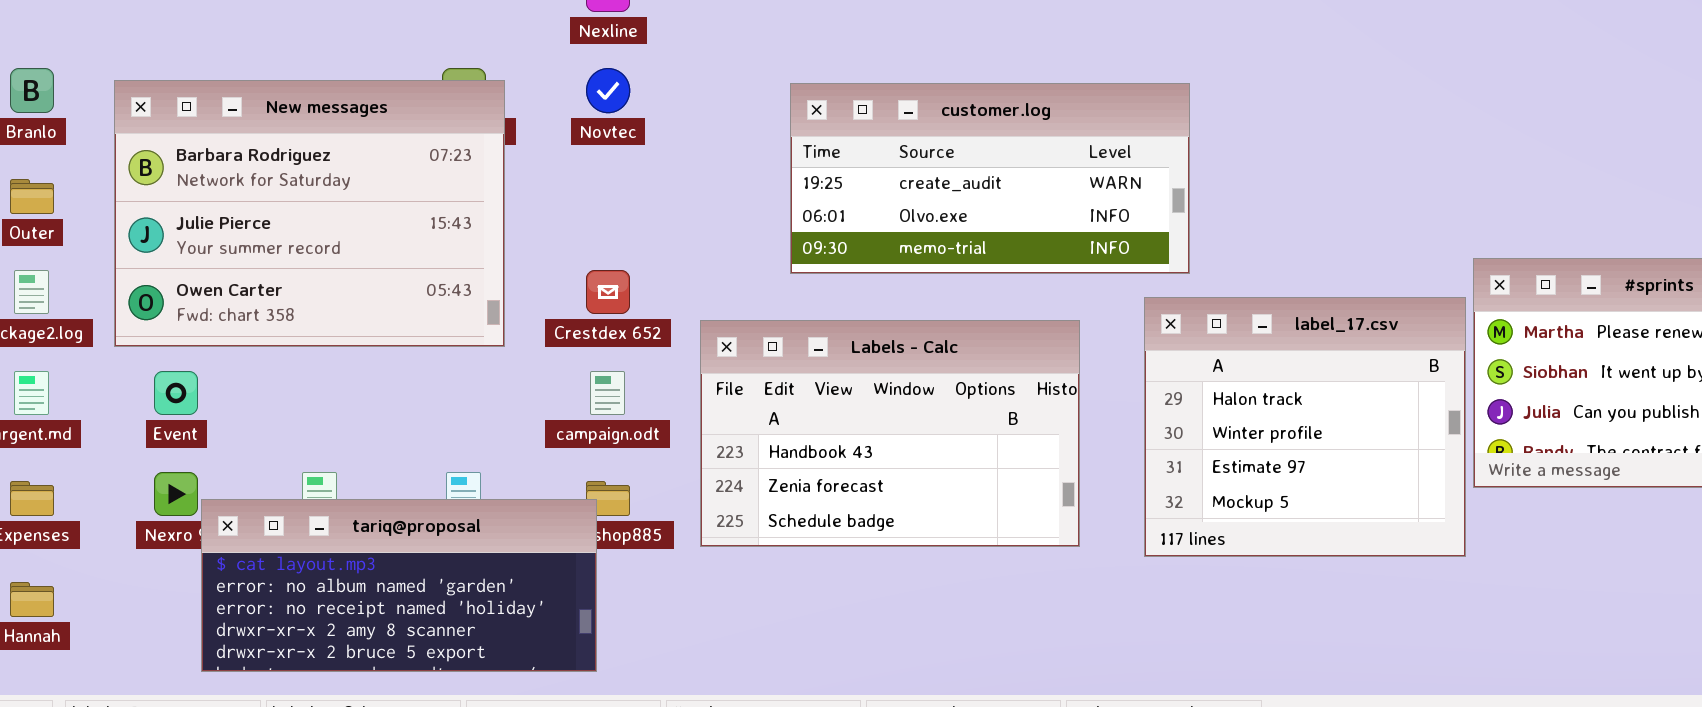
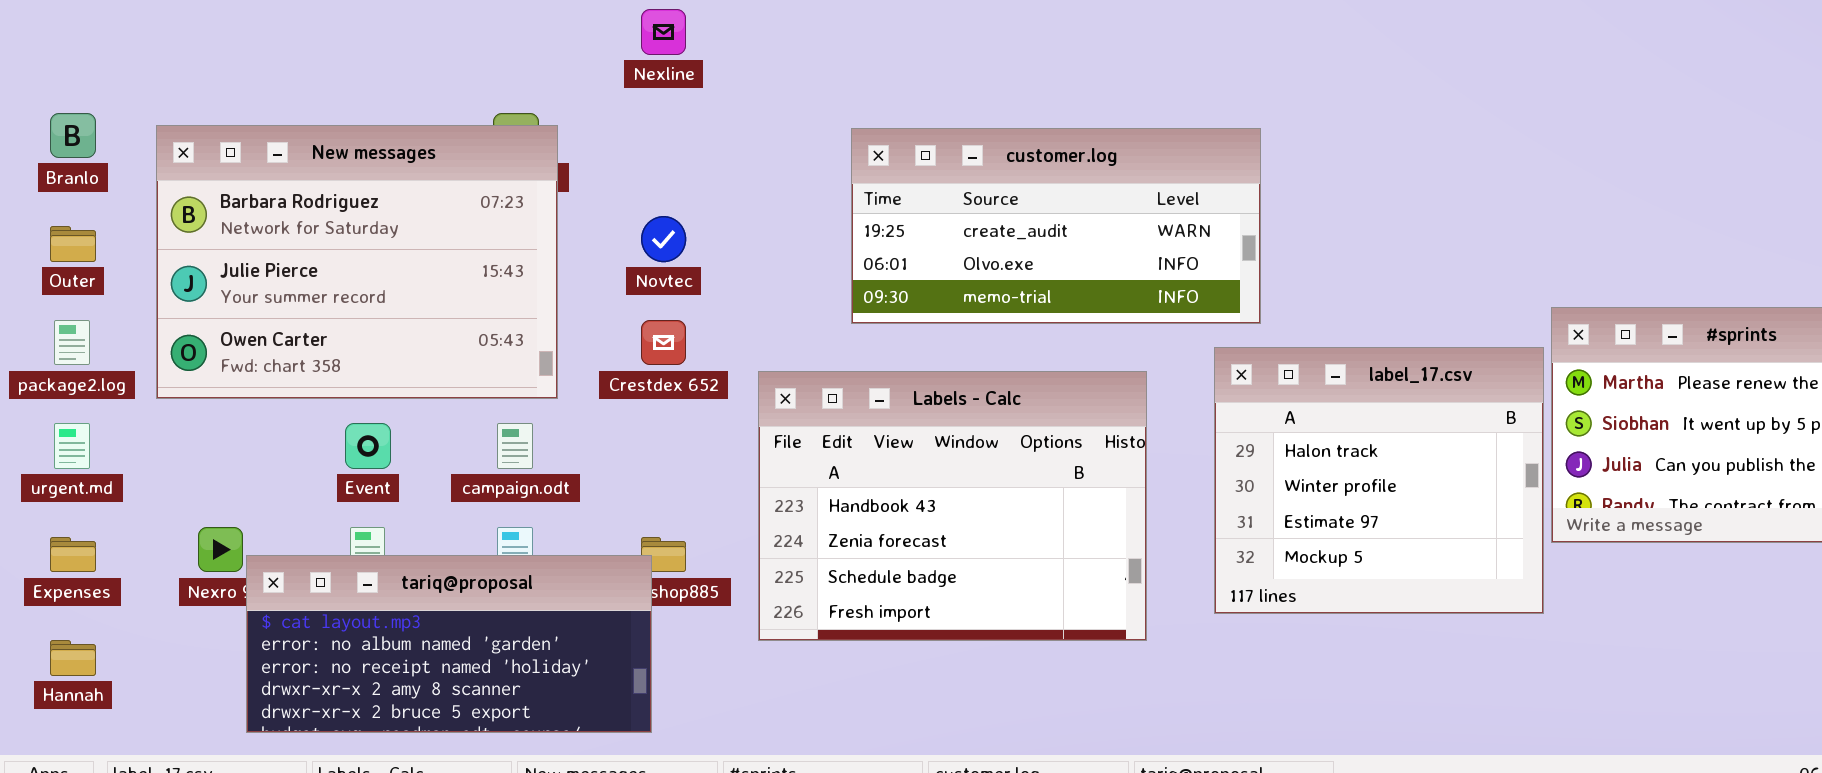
Novtec: [586,68,630,113] -> [641,216,686,262], moved
Labels - Calc: [700,320,1080,547] -> [758,371,1147,641], resized
Event: [154,371,198,415] -> [345,423,391,469], moved
campaign.odt: [590,371,625,415] -> [497,423,533,469], moved

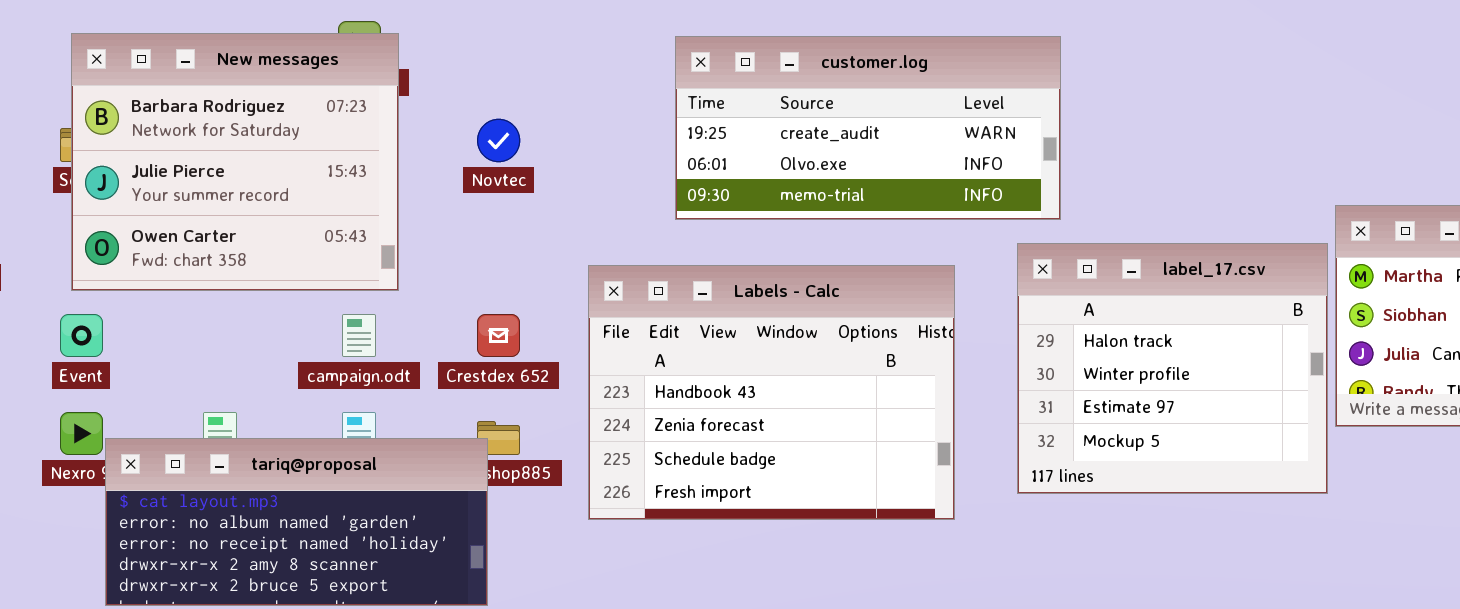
New messages: [156,125,558,399] -> [71,33,399,291], resized
Crestdex 652: [641,320,686,365] -> [477,314,520,357], moved
Event: [345,423,391,469] -> [60,314,103,357], moved

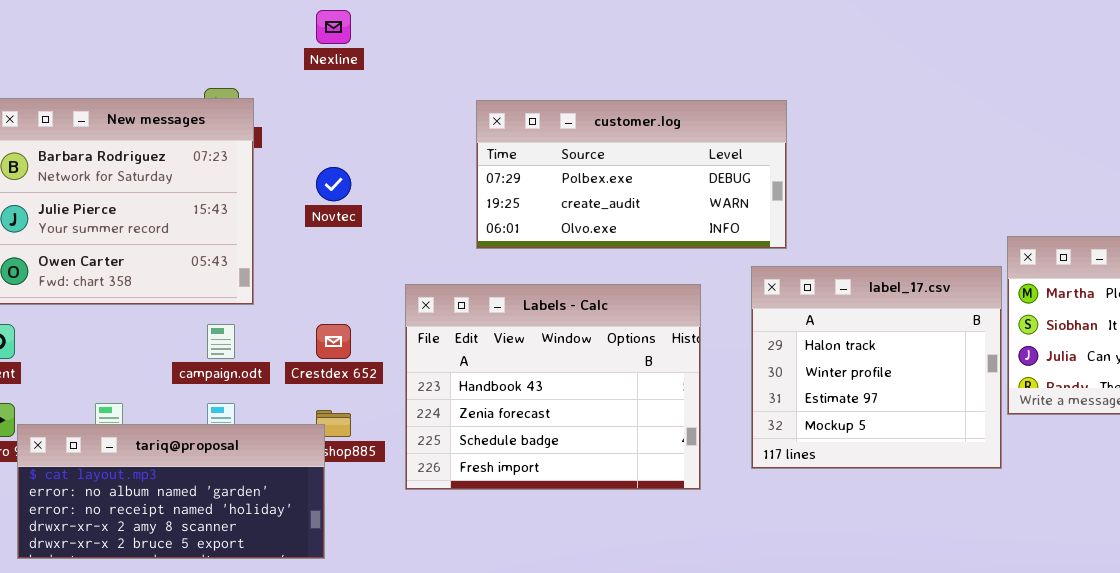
customer.log: [675,36,1061,220] -> [476,100,787,249], scrolled up 1 row

